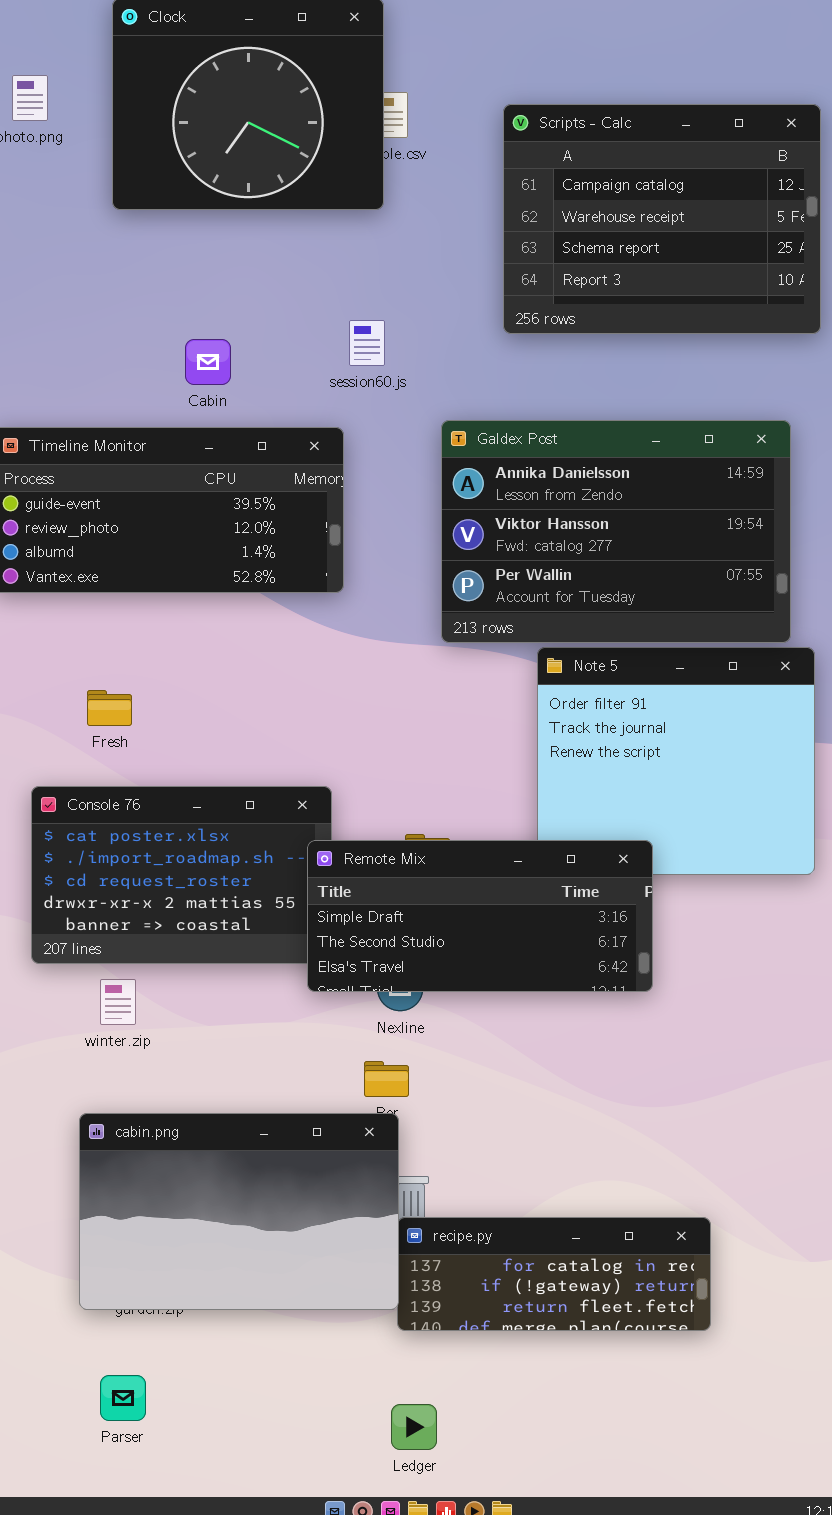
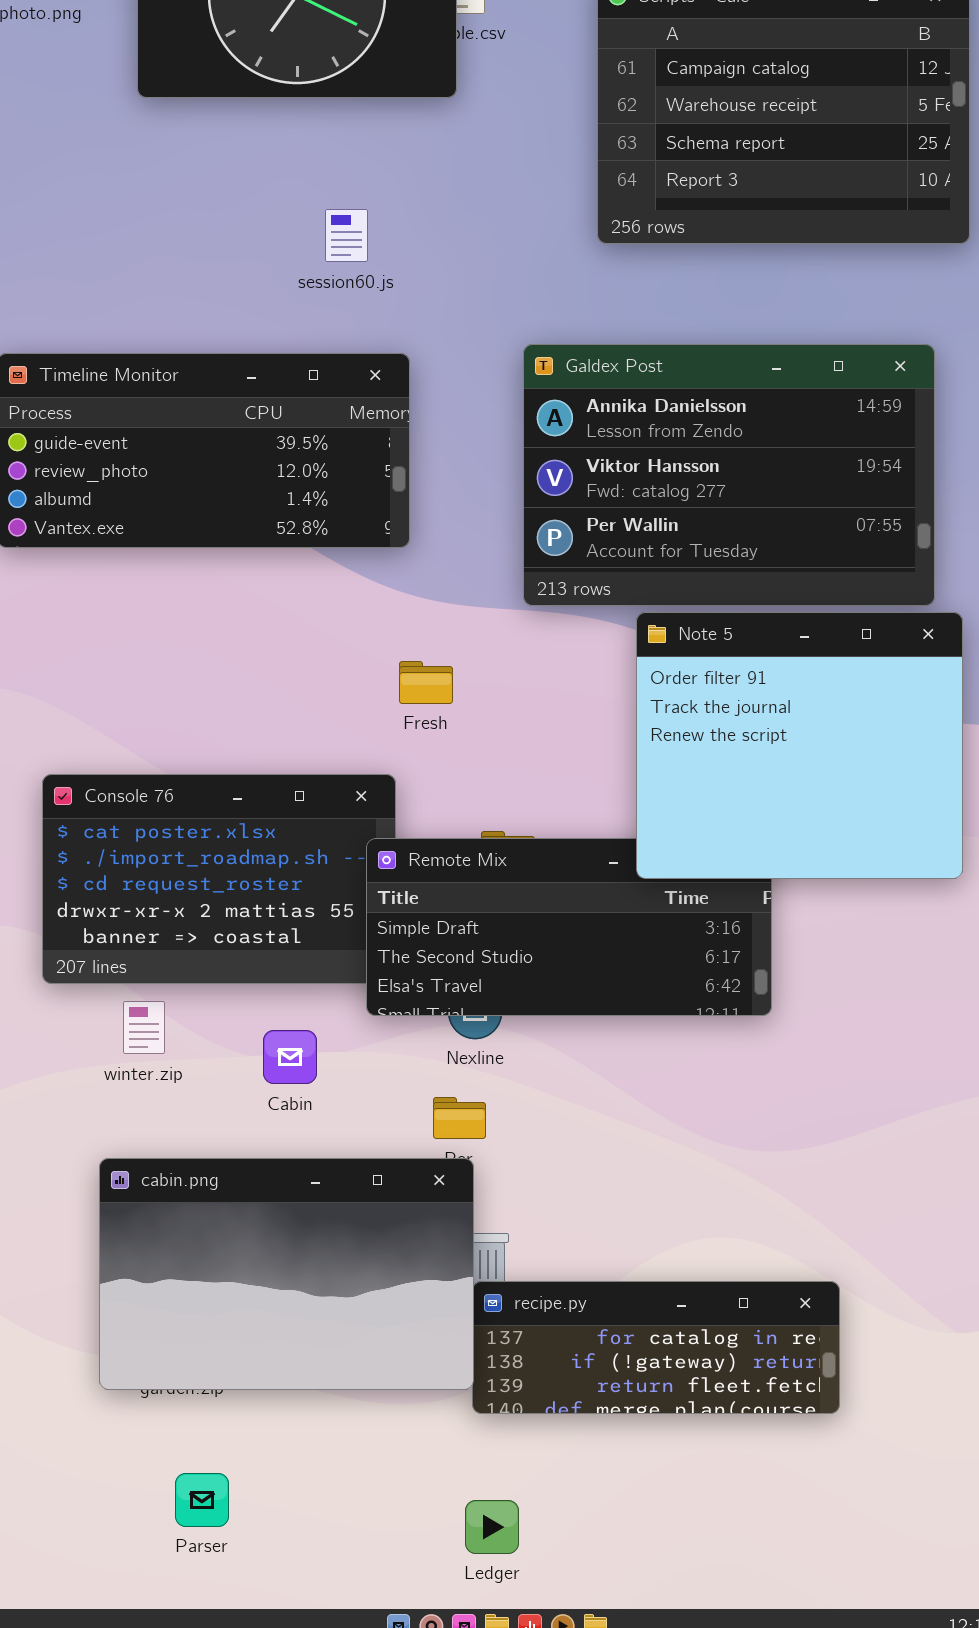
session60.js: [349,320,385,366] -> [325,209,368,262], moved
Cabin: [185,339,231,385] -> [263,1030,317,1084], moved
Note 5: [537,647,815,875] -> [636,612,963,879], raised
Fresh: [87,690,132,726] -> [399,661,453,704], moved
Parser: [100,1375,146,1421] -> [175,1473,229,1527], moved

